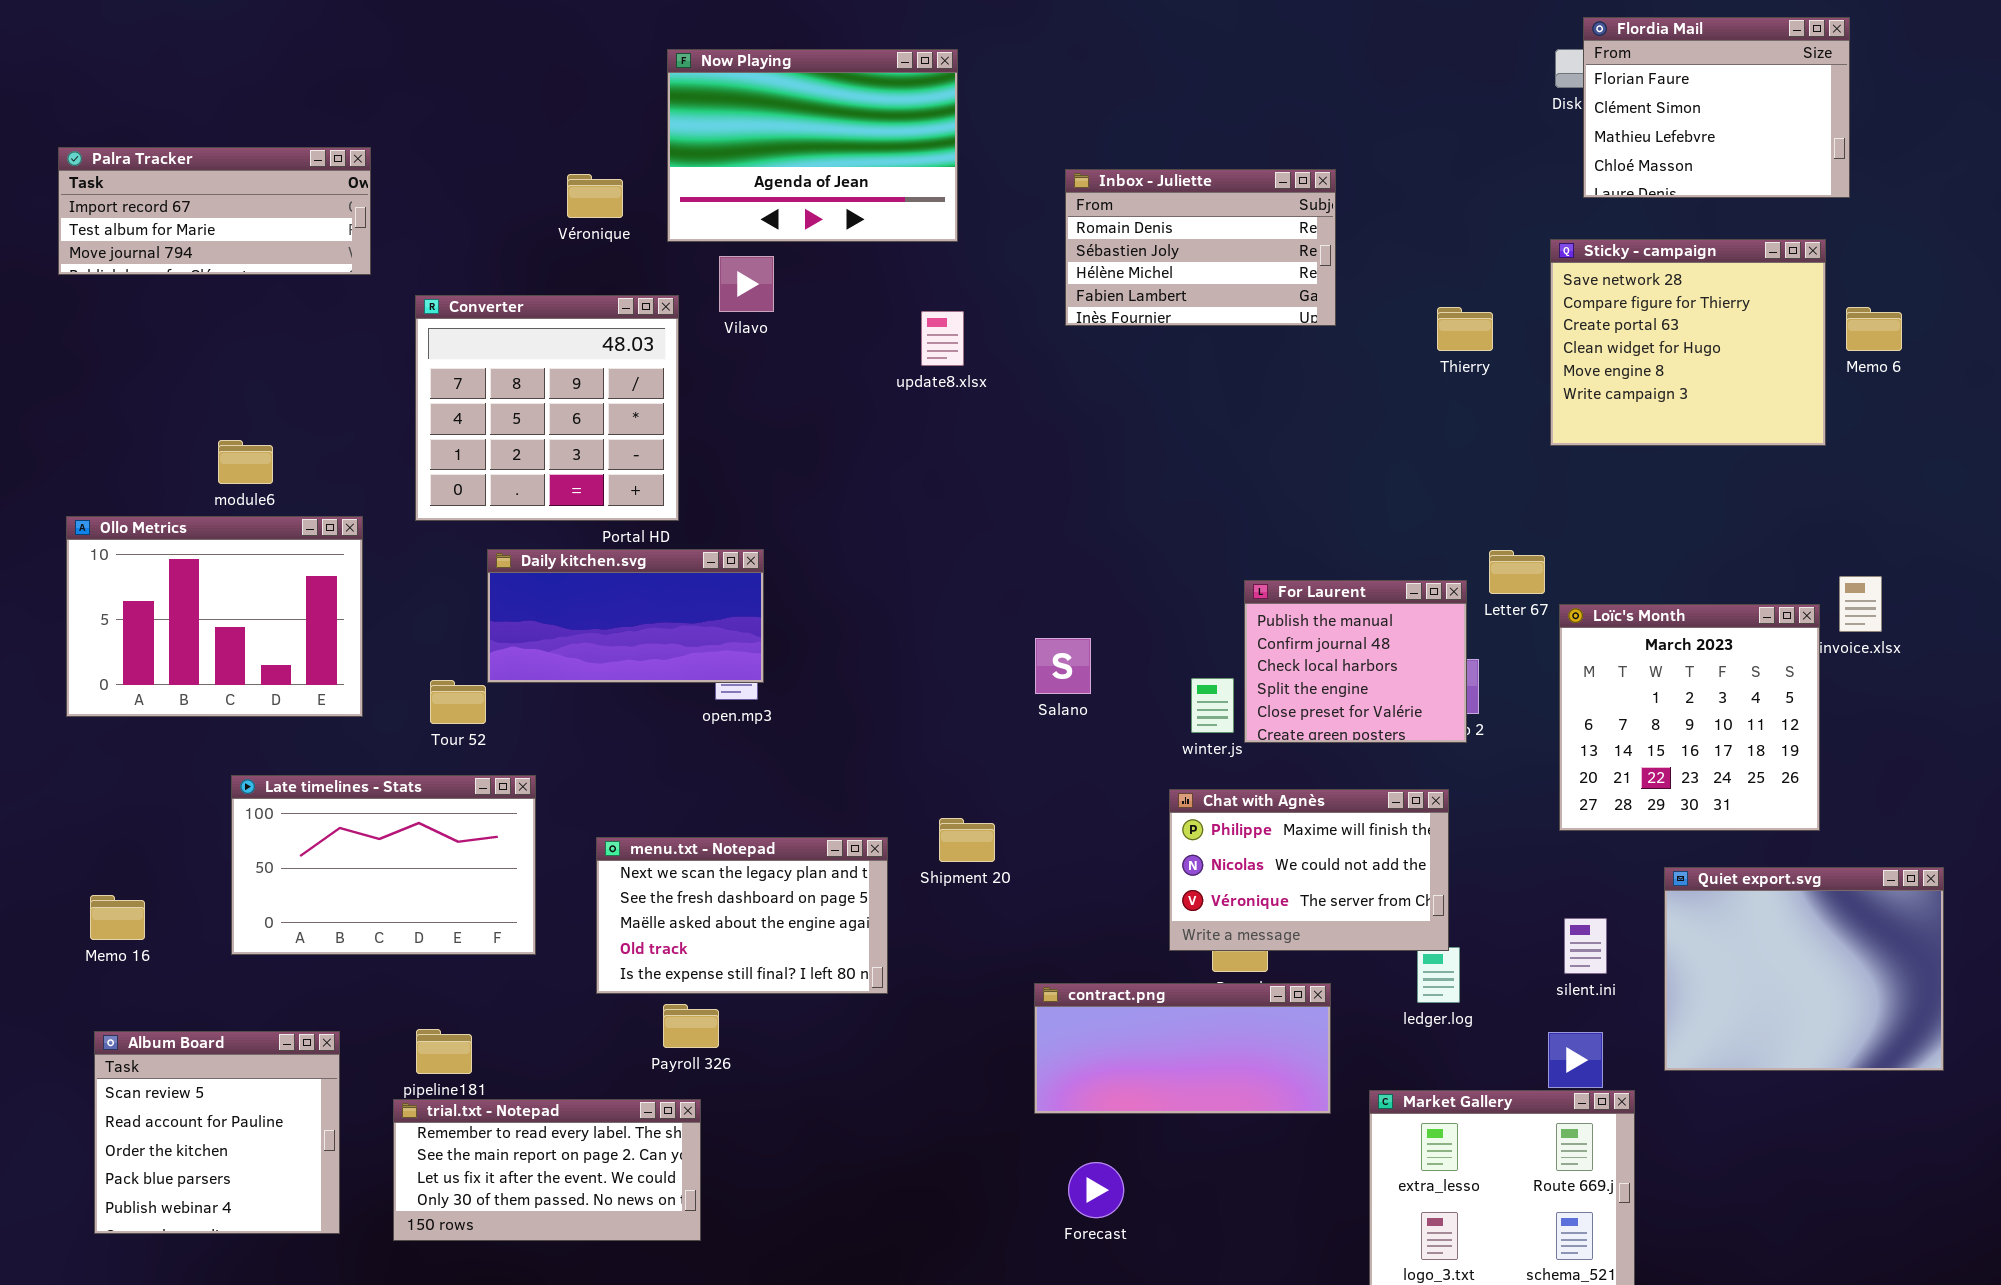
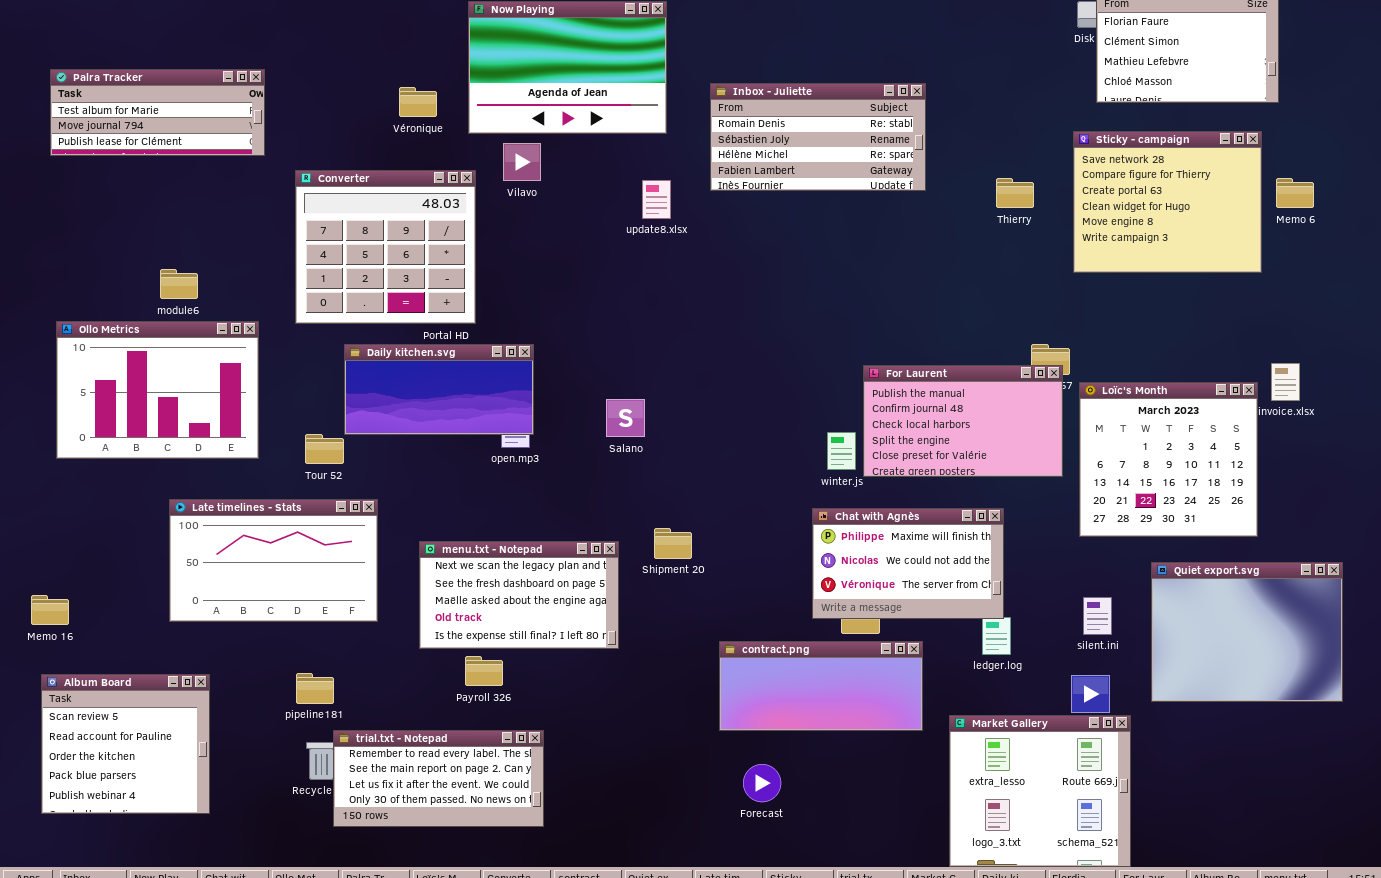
Palra Tracker: [58,147,371,275] -> [50,69,265,156], scrolled down 1 row
Inbox - Juliette: [1065,169,1336,326] -> [710,83,926,191], resized
For Laurent: [1244,580,1467,743] -> [863,365,1063,477], resized
Salano: [1035,638,1091,694] -> [606,399,645,437], moved
Memo 16: [90,895,145,940] -> [31,595,69,625], moved
Album Board: [94,1031,340,1234] -> [41,674,210,814], moved
trial.txt - Notepad: [393,1099,701,1241] -> [333,730,544,827], moved

